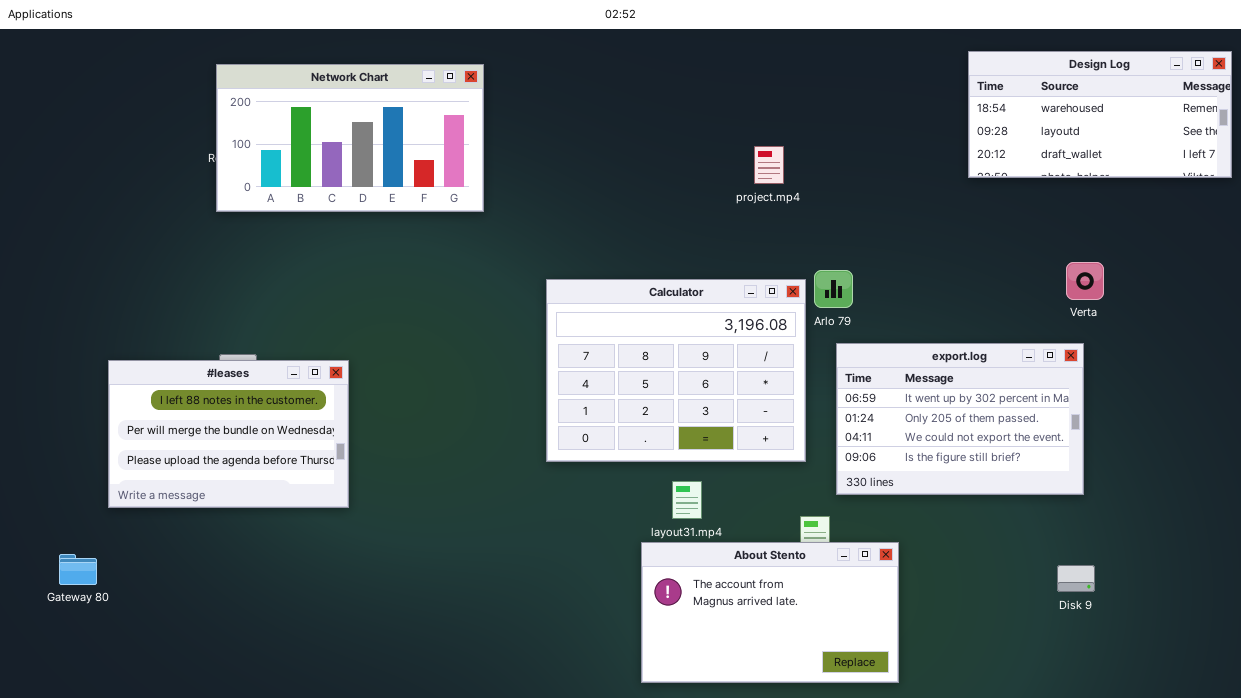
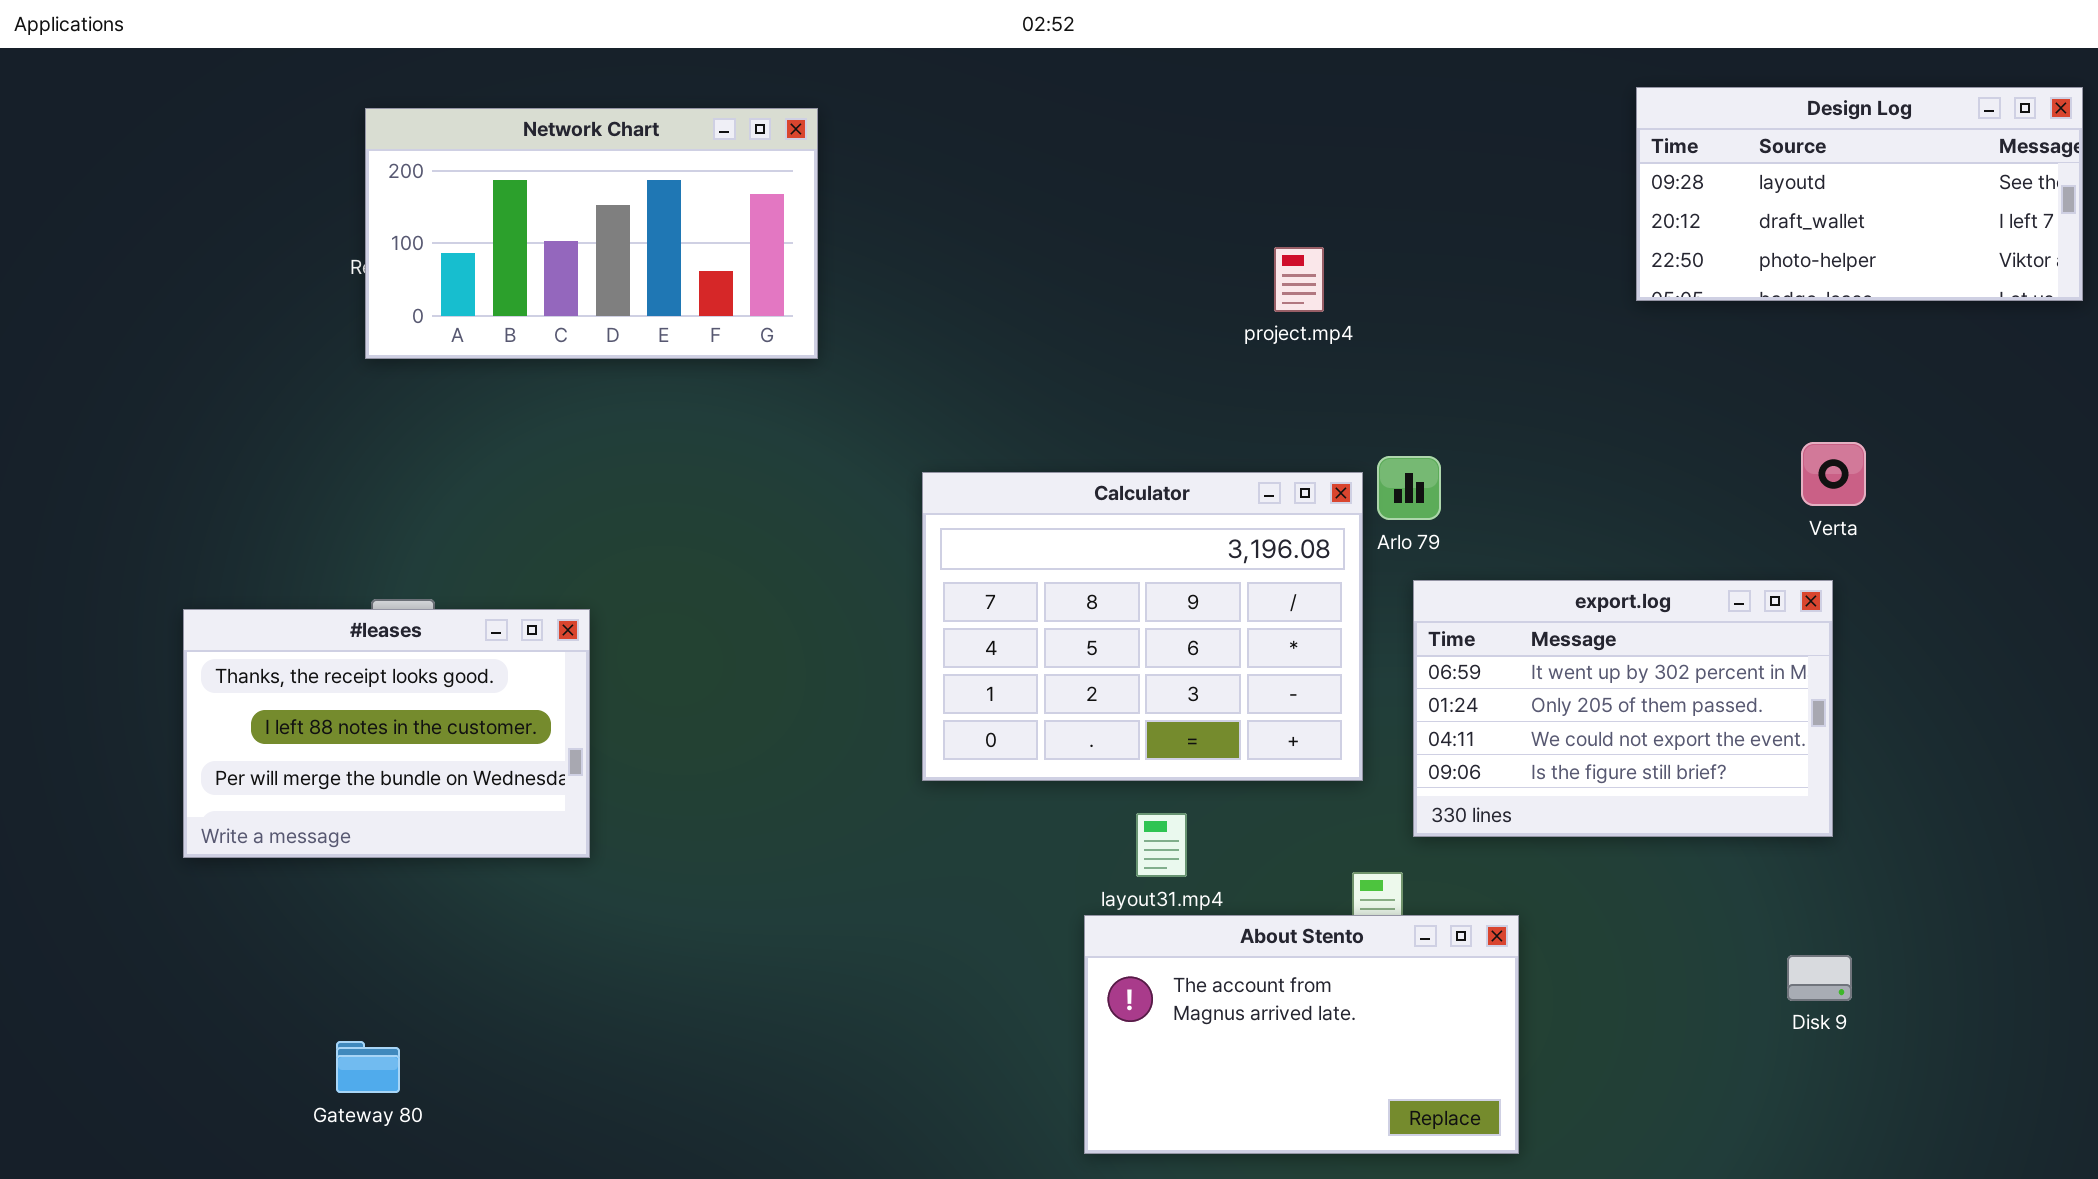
Design Log: [968,51,1232,178] -> [1636,87,2083,301], scrolled down 1 row
#leases: [108,360,349,508] -> [183,609,590,858], scrolled up 1 row
Gateway 80: [59,554,97,585] -> [336,1041,400,1093], moved

